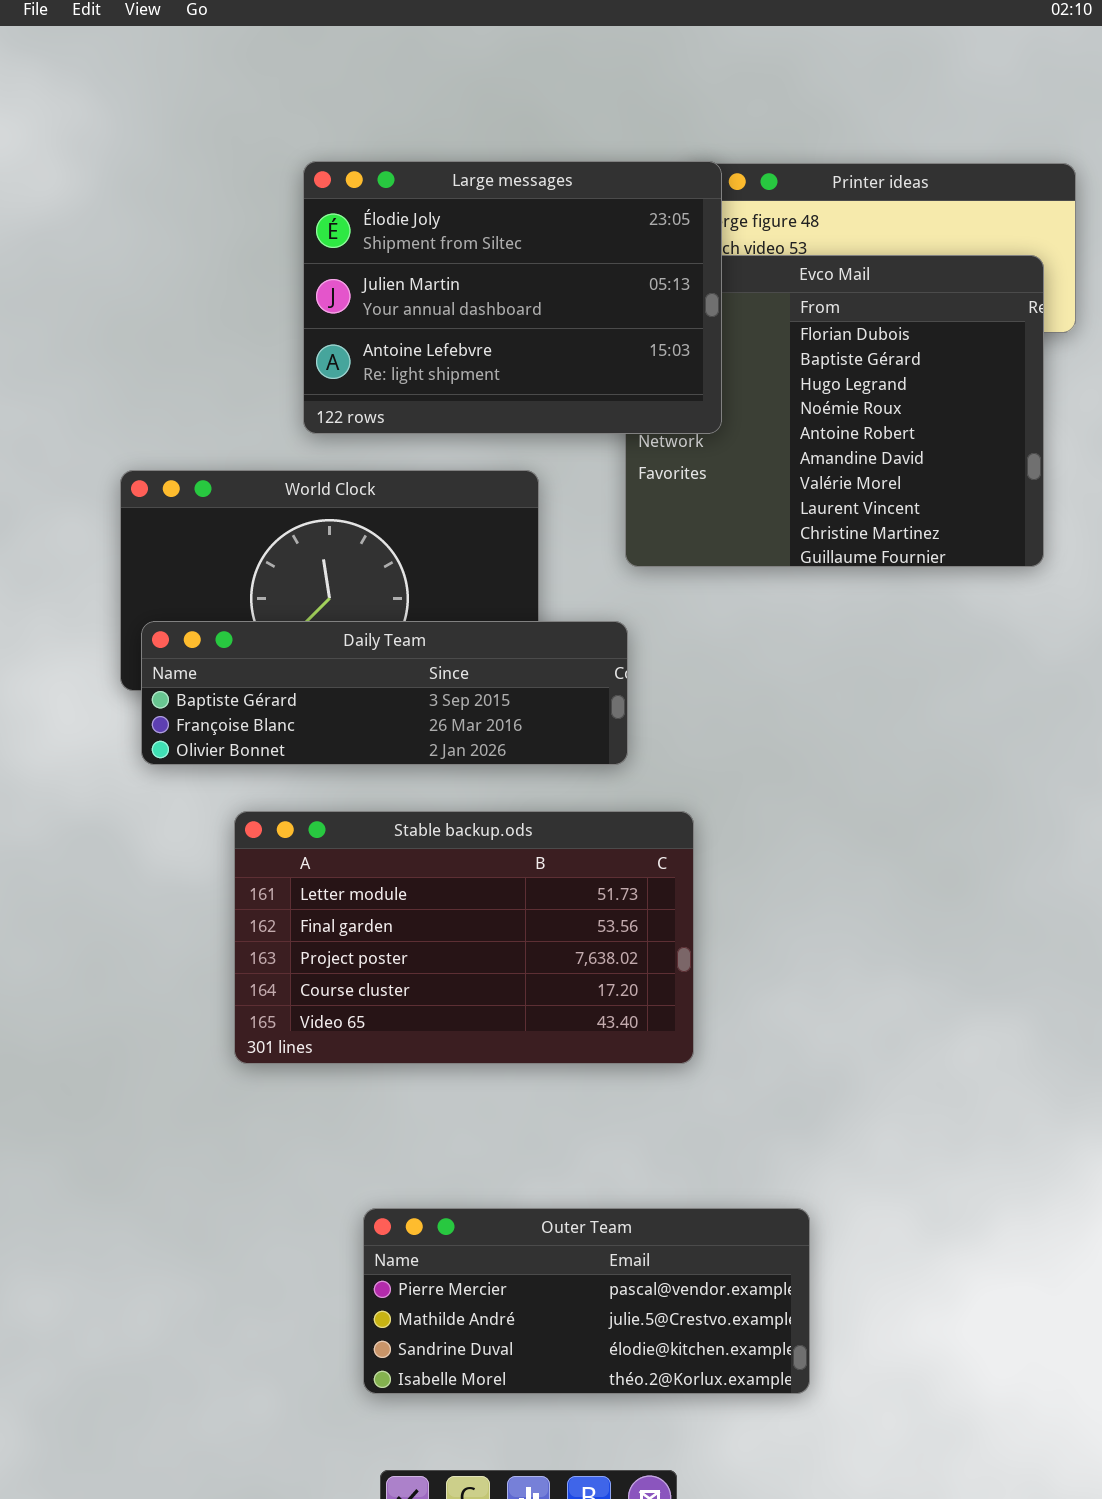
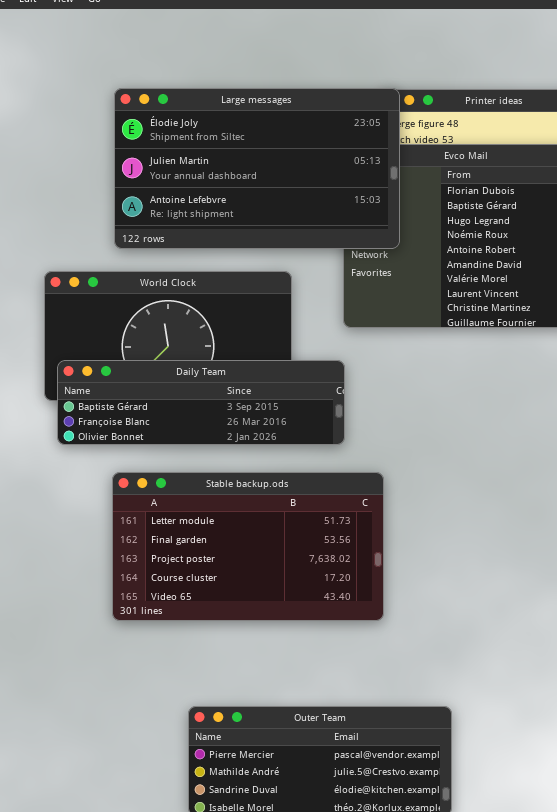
Large messages: [303,161,722,434] -> [114,88,400,249], resized

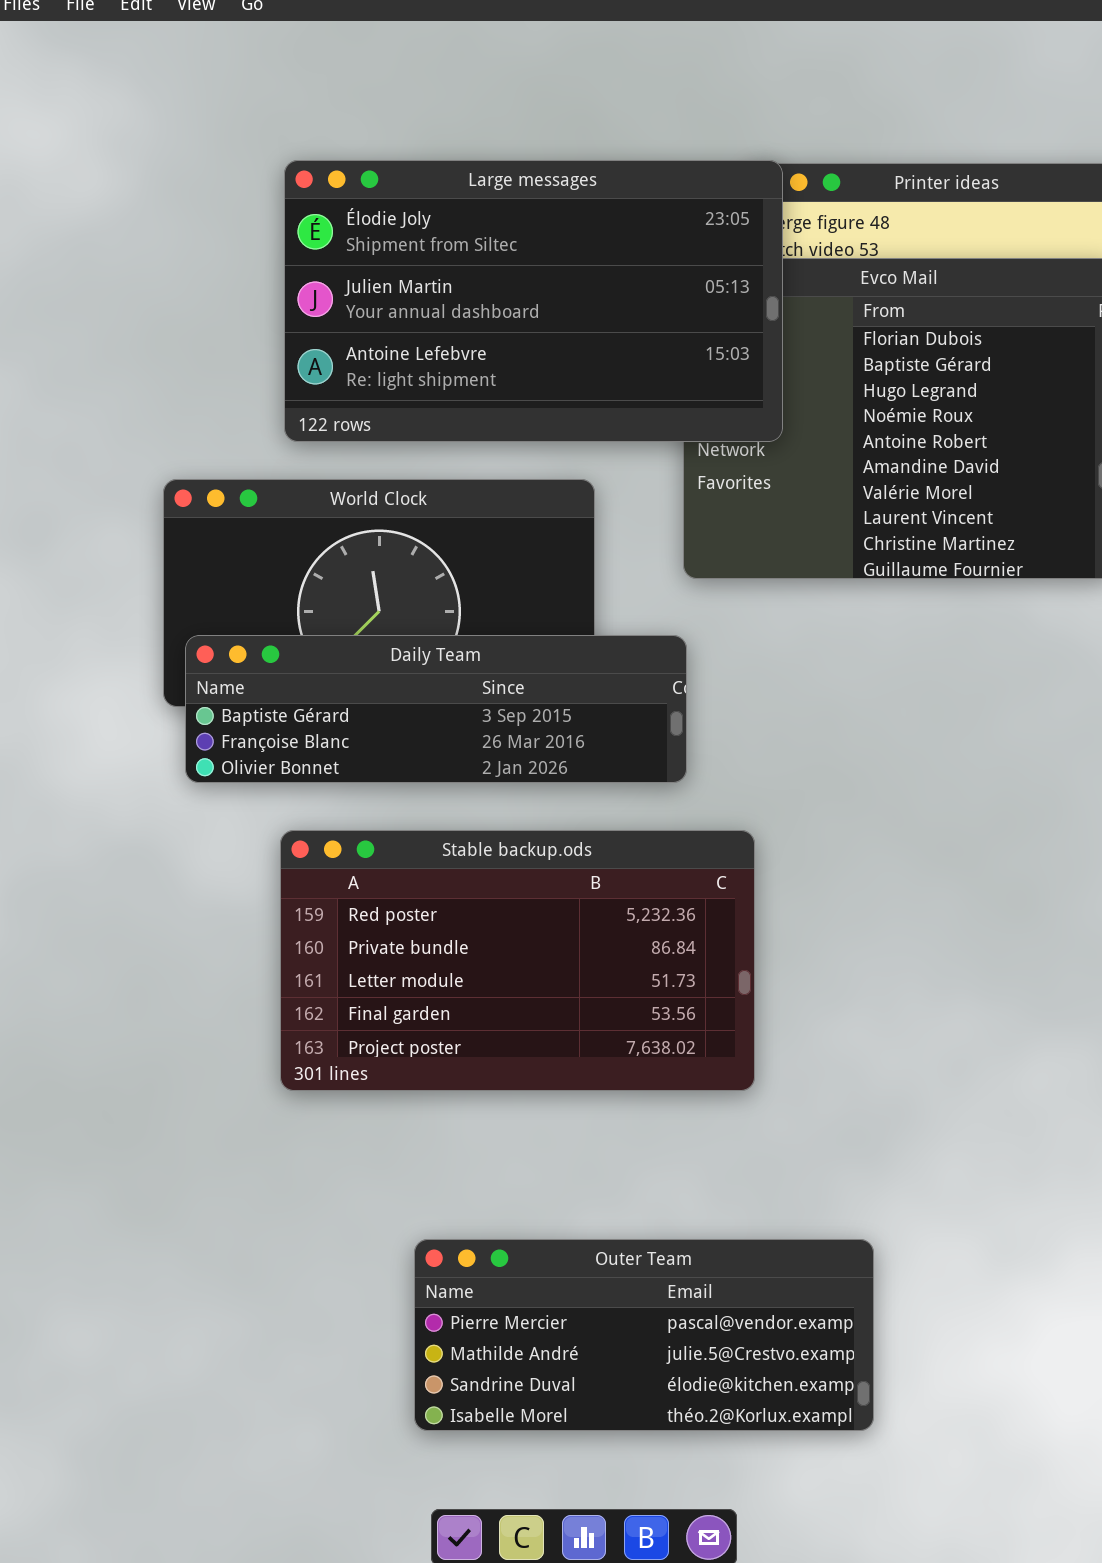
Stable backup.ods: [112,472,384,621] -> [280,830,755,1091], scrolled up 2 rows

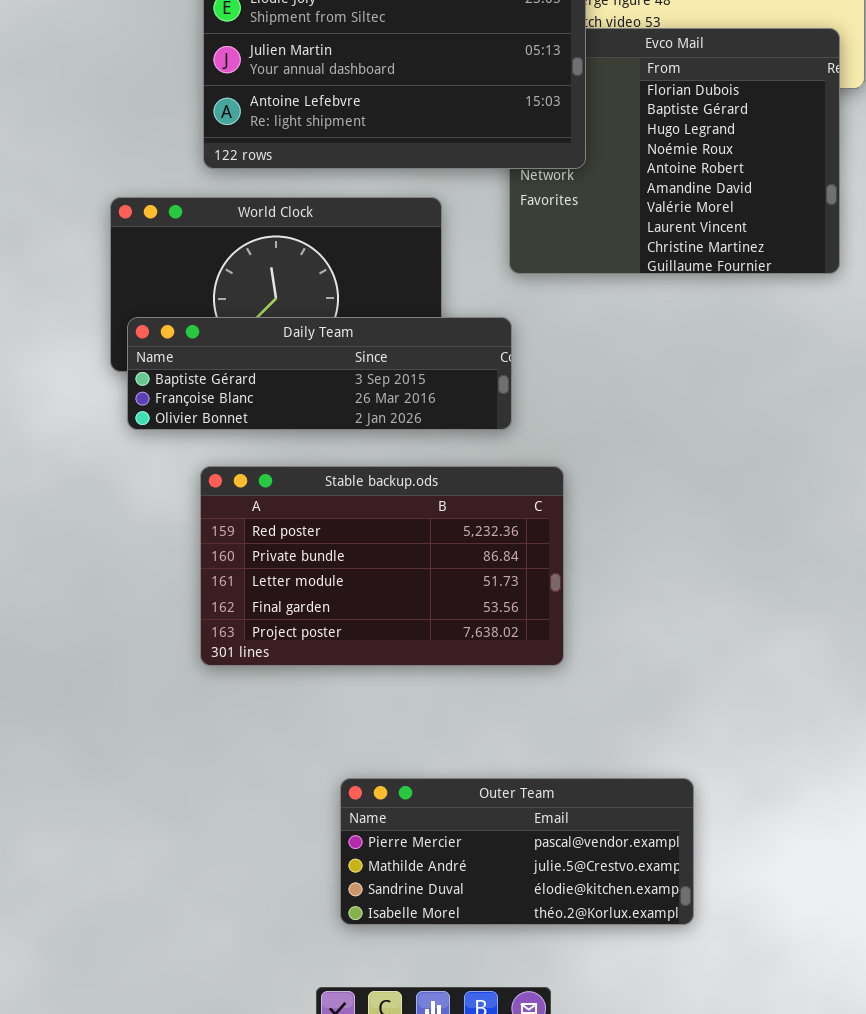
Outer Team: [414,1239,874,1431] -> [340,778,694,925], moved

